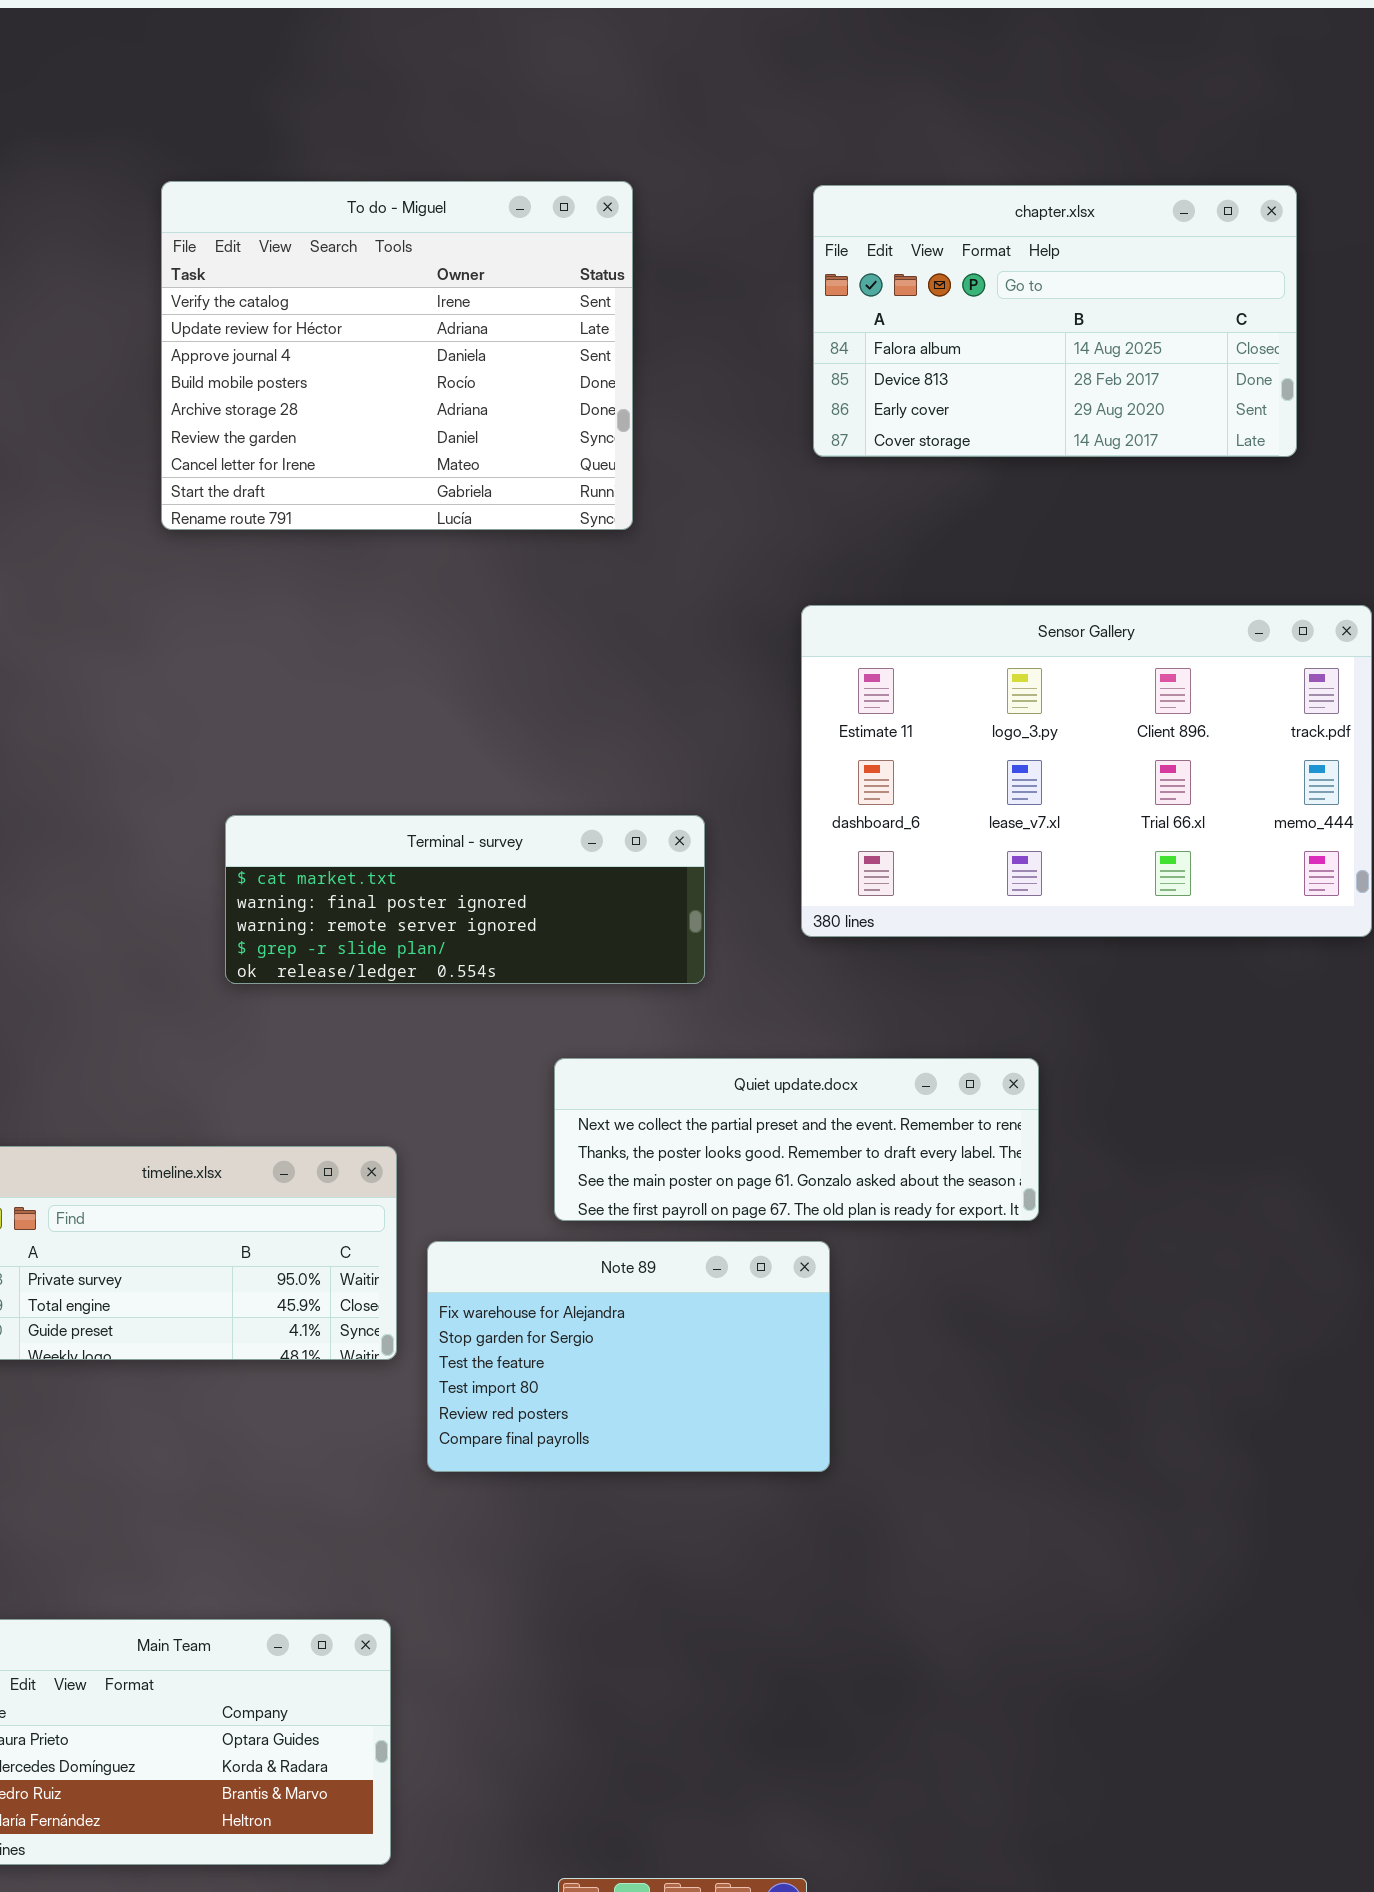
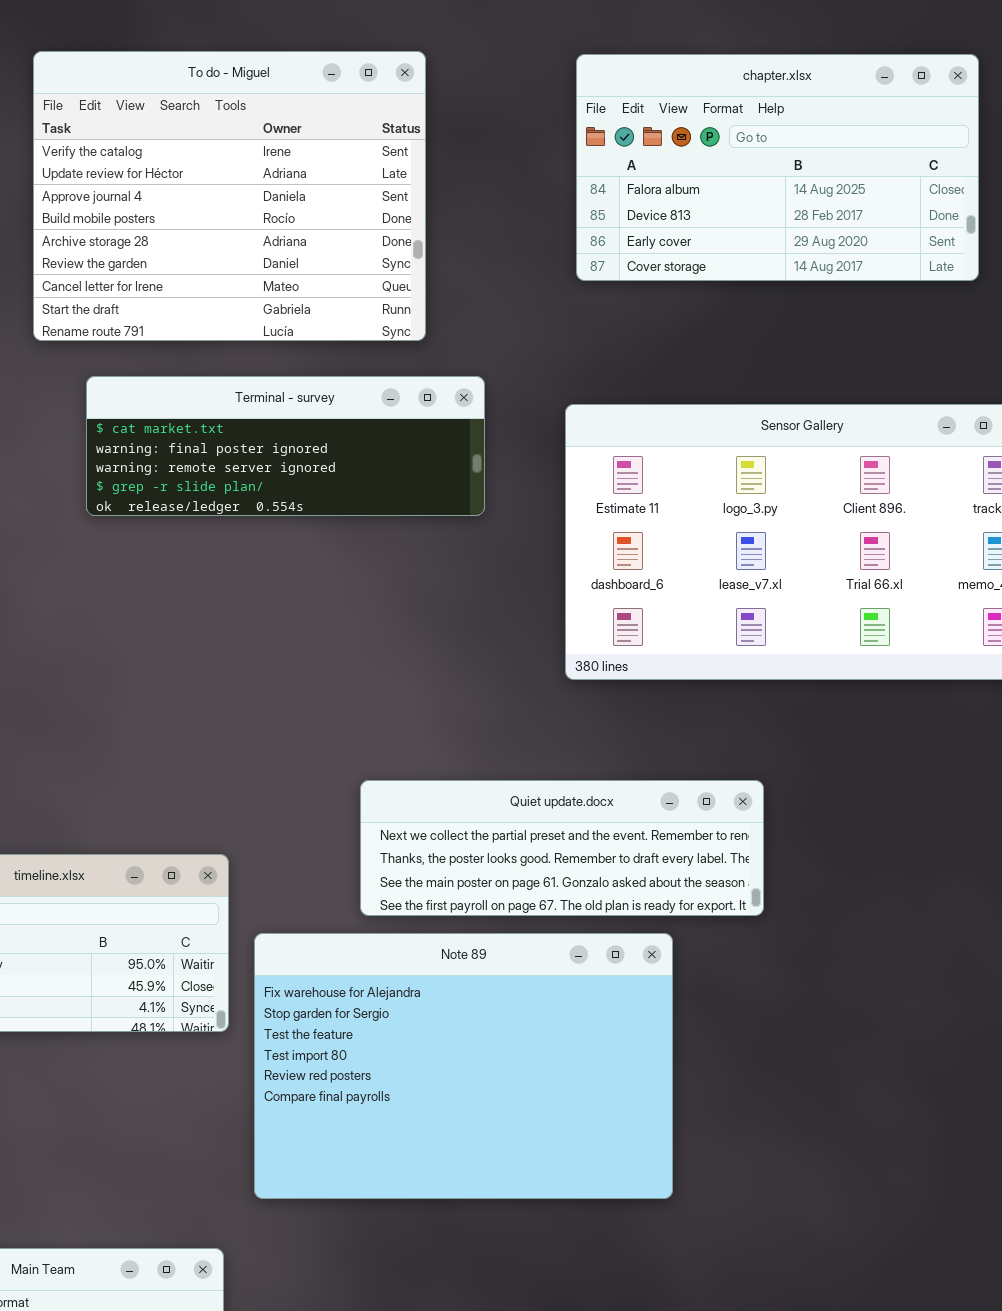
Terminal - survey: [225,815,705,984] -> [86,376,485,516], moved
Note 89: [427,1241,830,1472] -> [254,933,673,1199], resized

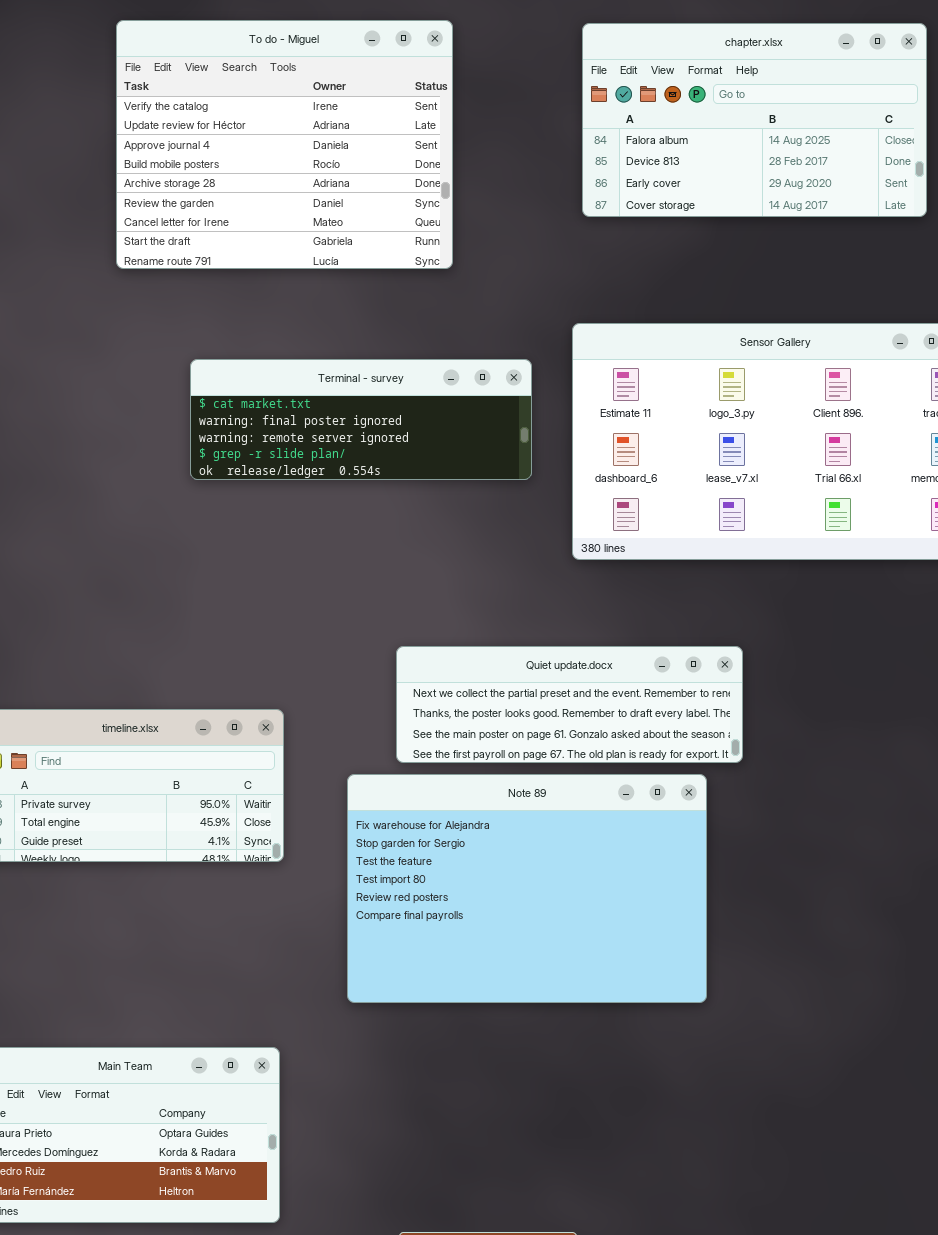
Terminal - survey: [86,376,485,516] -> [190,359,532,480], moved
Note 89: [254,933,673,1199] -> [347,774,707,1003], moved

